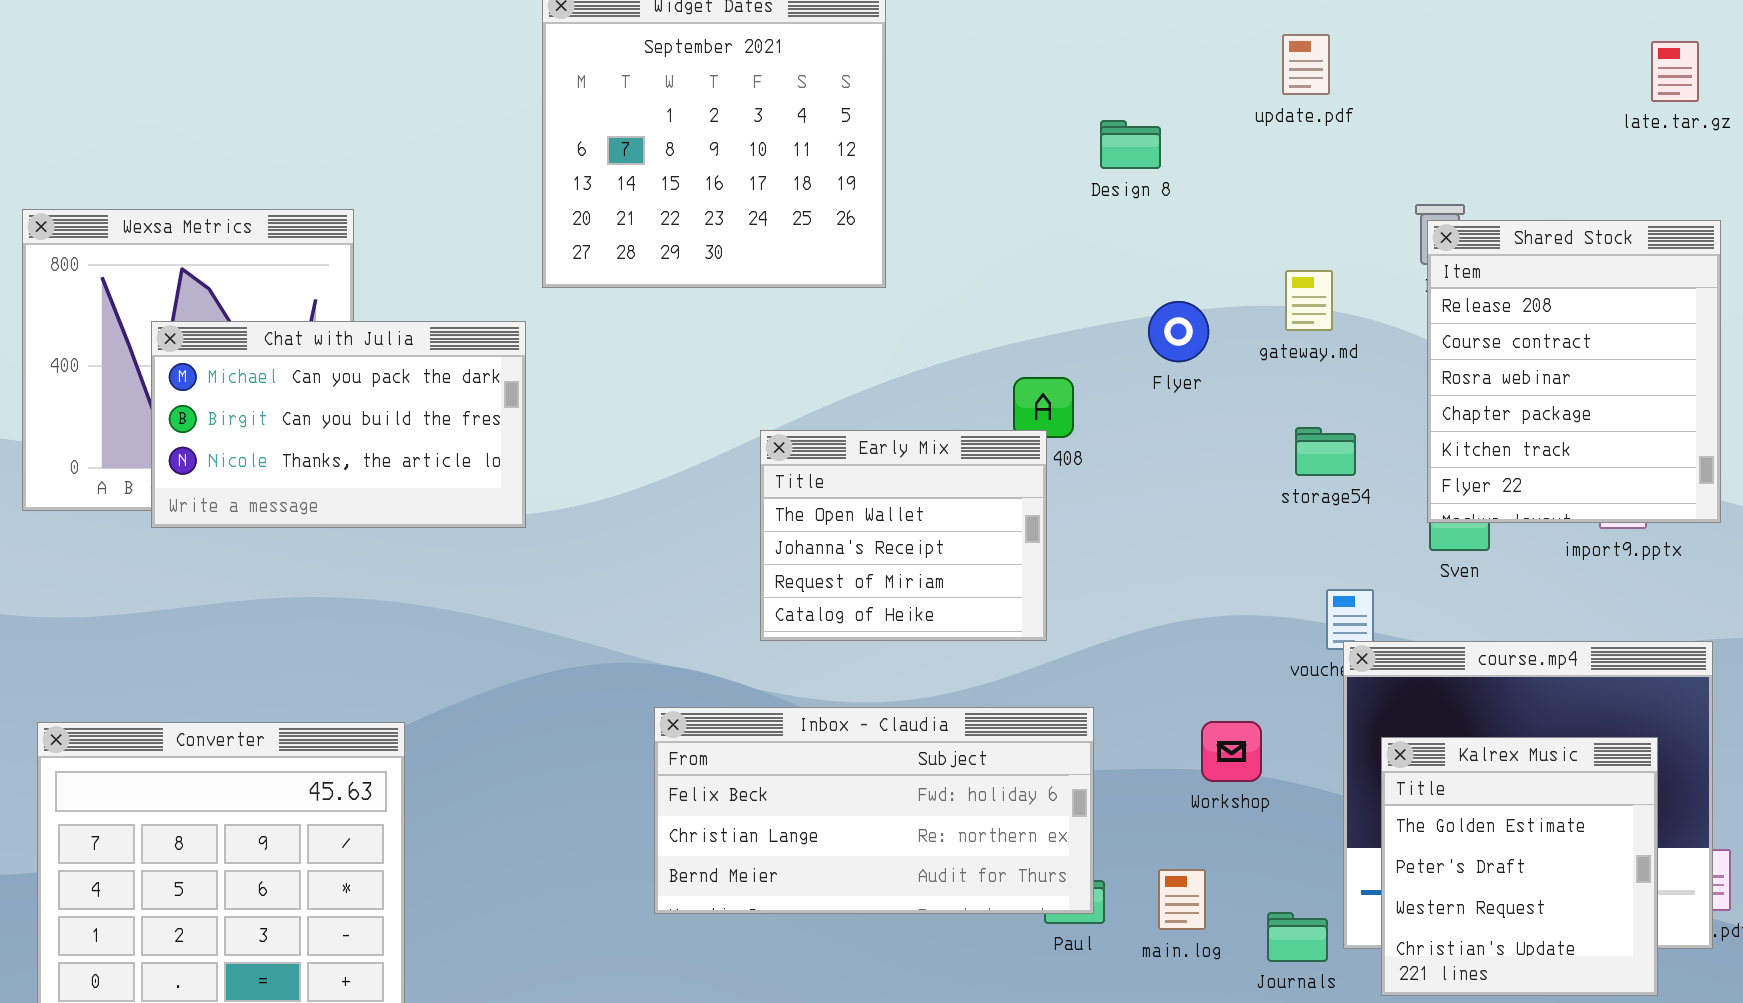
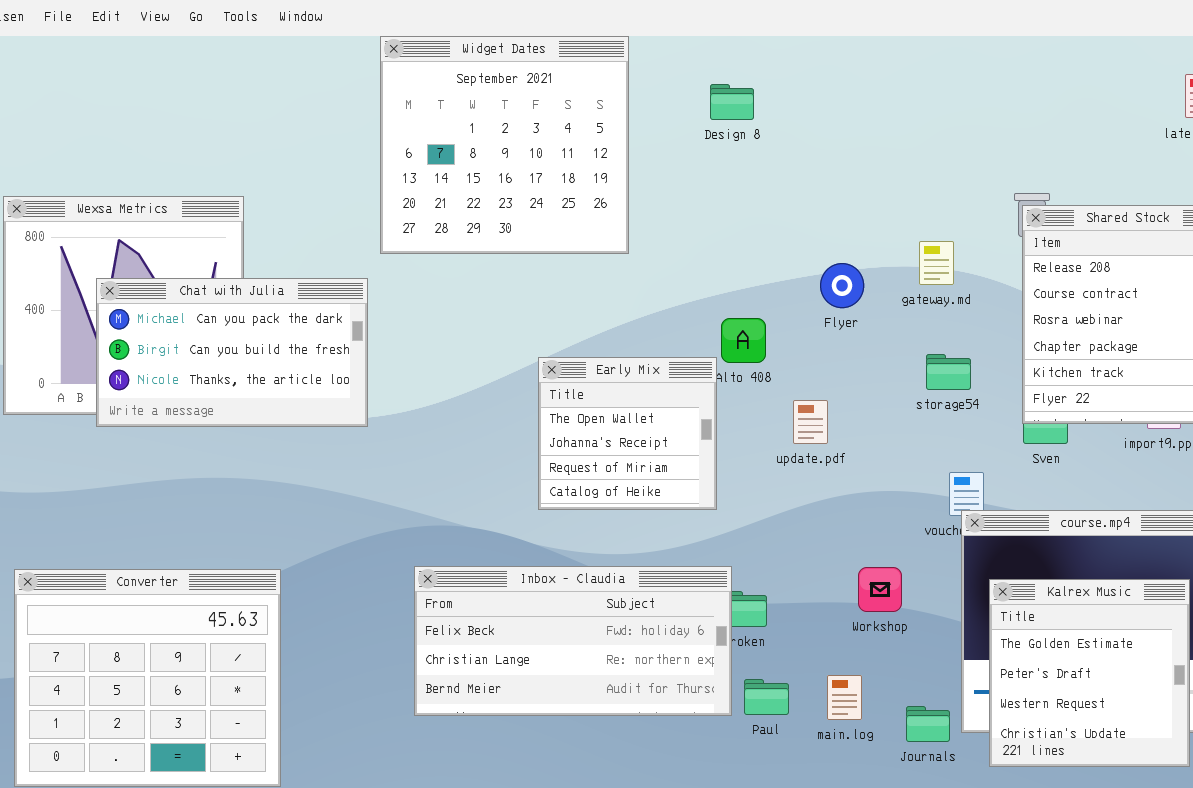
update.pdf: [1282,34,1330,95] -> [793,400,828,444], moved
Design 8: [1100,120,1161,169] -> [710,84,754,120], moved
Early Mix: [760,430,1047,641] -> [538,357,717,510], resized
Inbox - Claudia: [654,707,1094,914] -> [414,566,732,716], moved

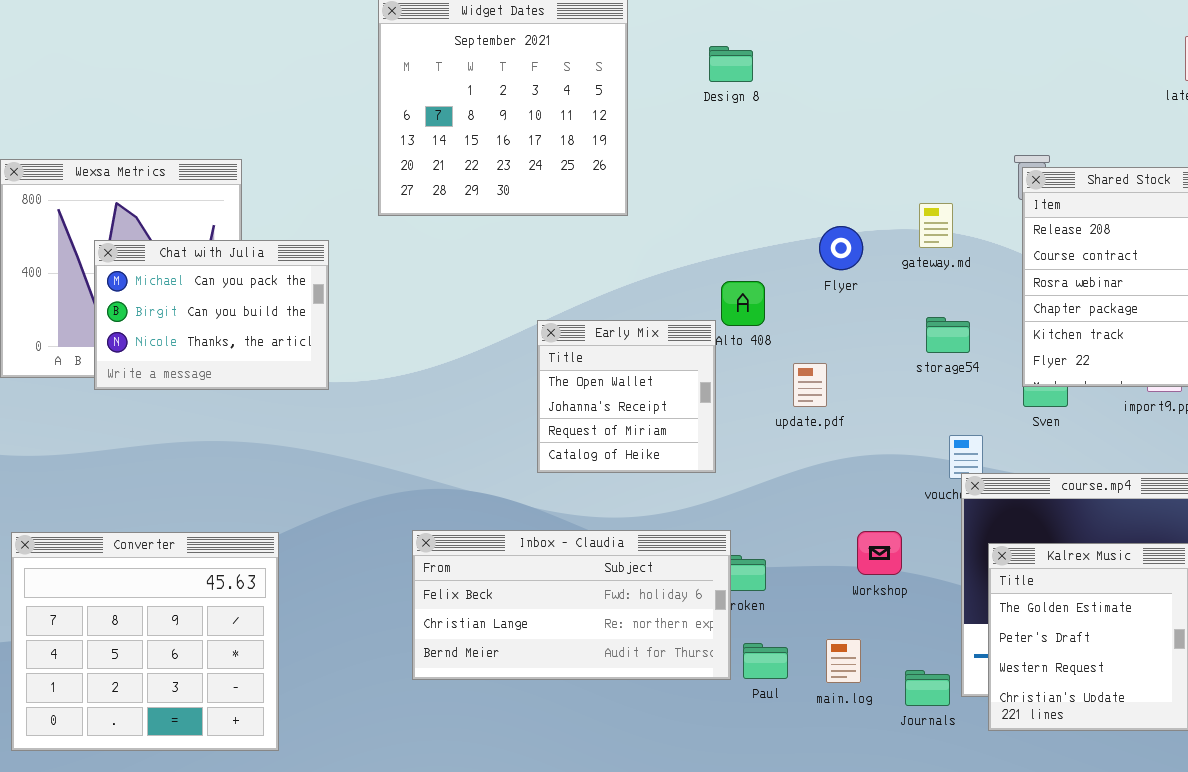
Chat with Julia: [96,278,368,427] -> [94,240,329,390], resized

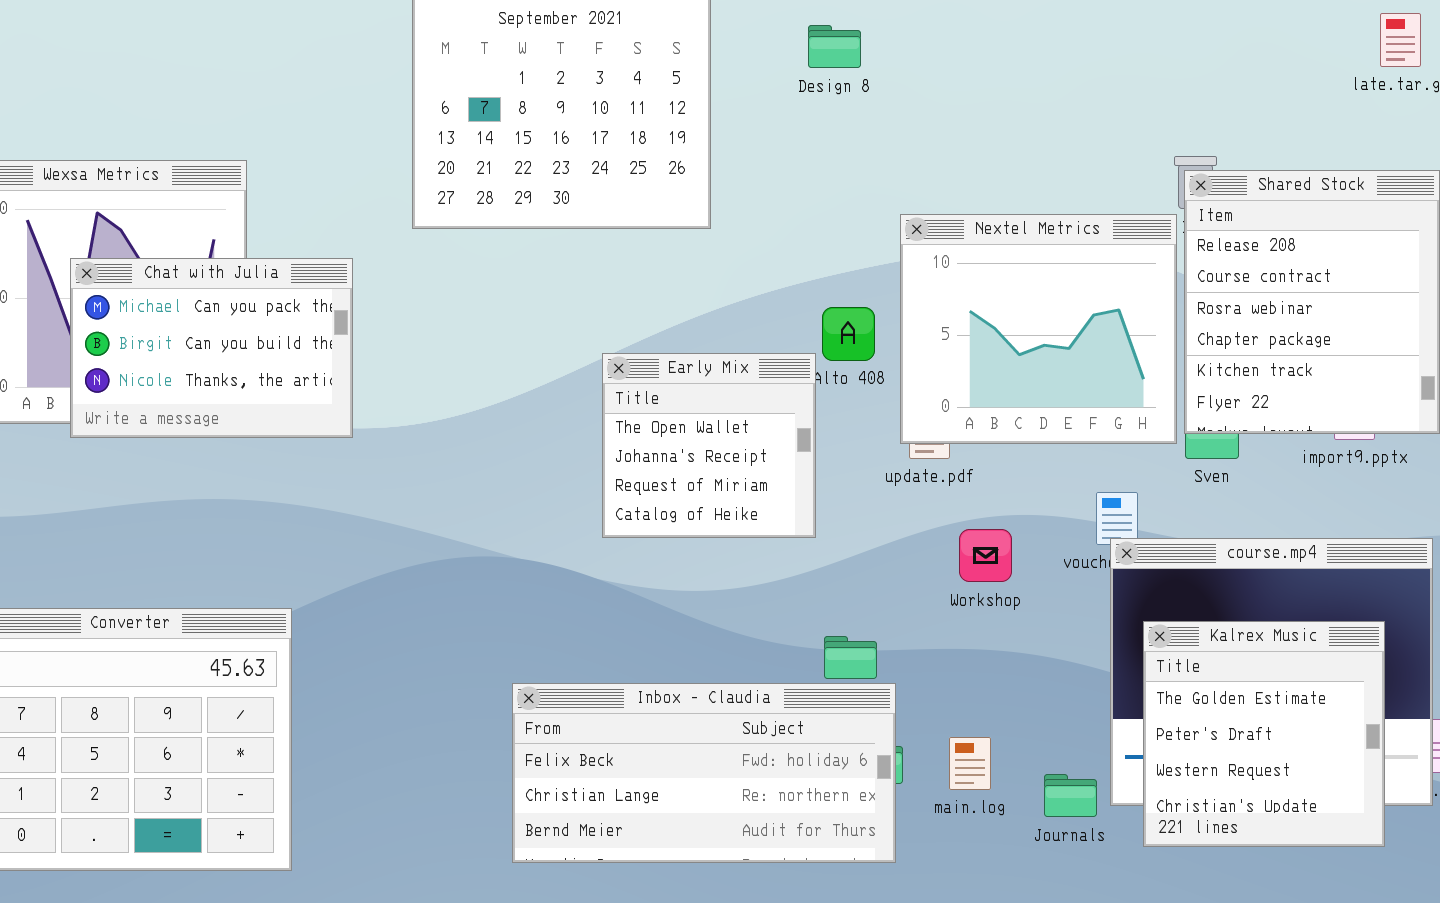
Nextel Metrics: none -> [900,214,1177,444], opened
Inbox - Claudia: [412,530,731,680] -> [512,683,896,863], moved
Workshop: [857,531,902,575] -> [959,529,1012,582], moved

